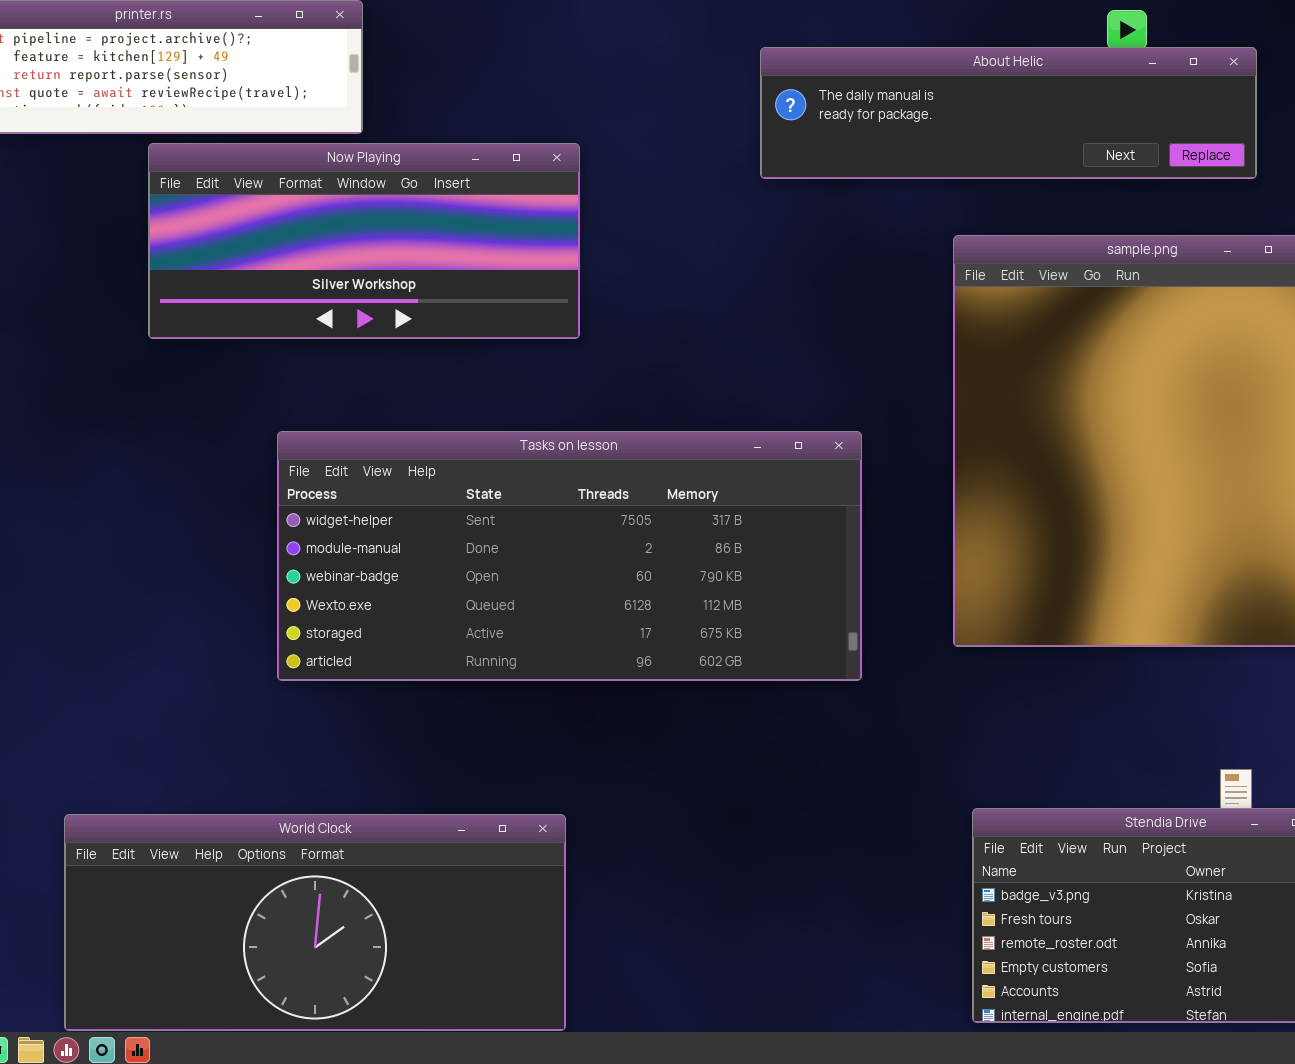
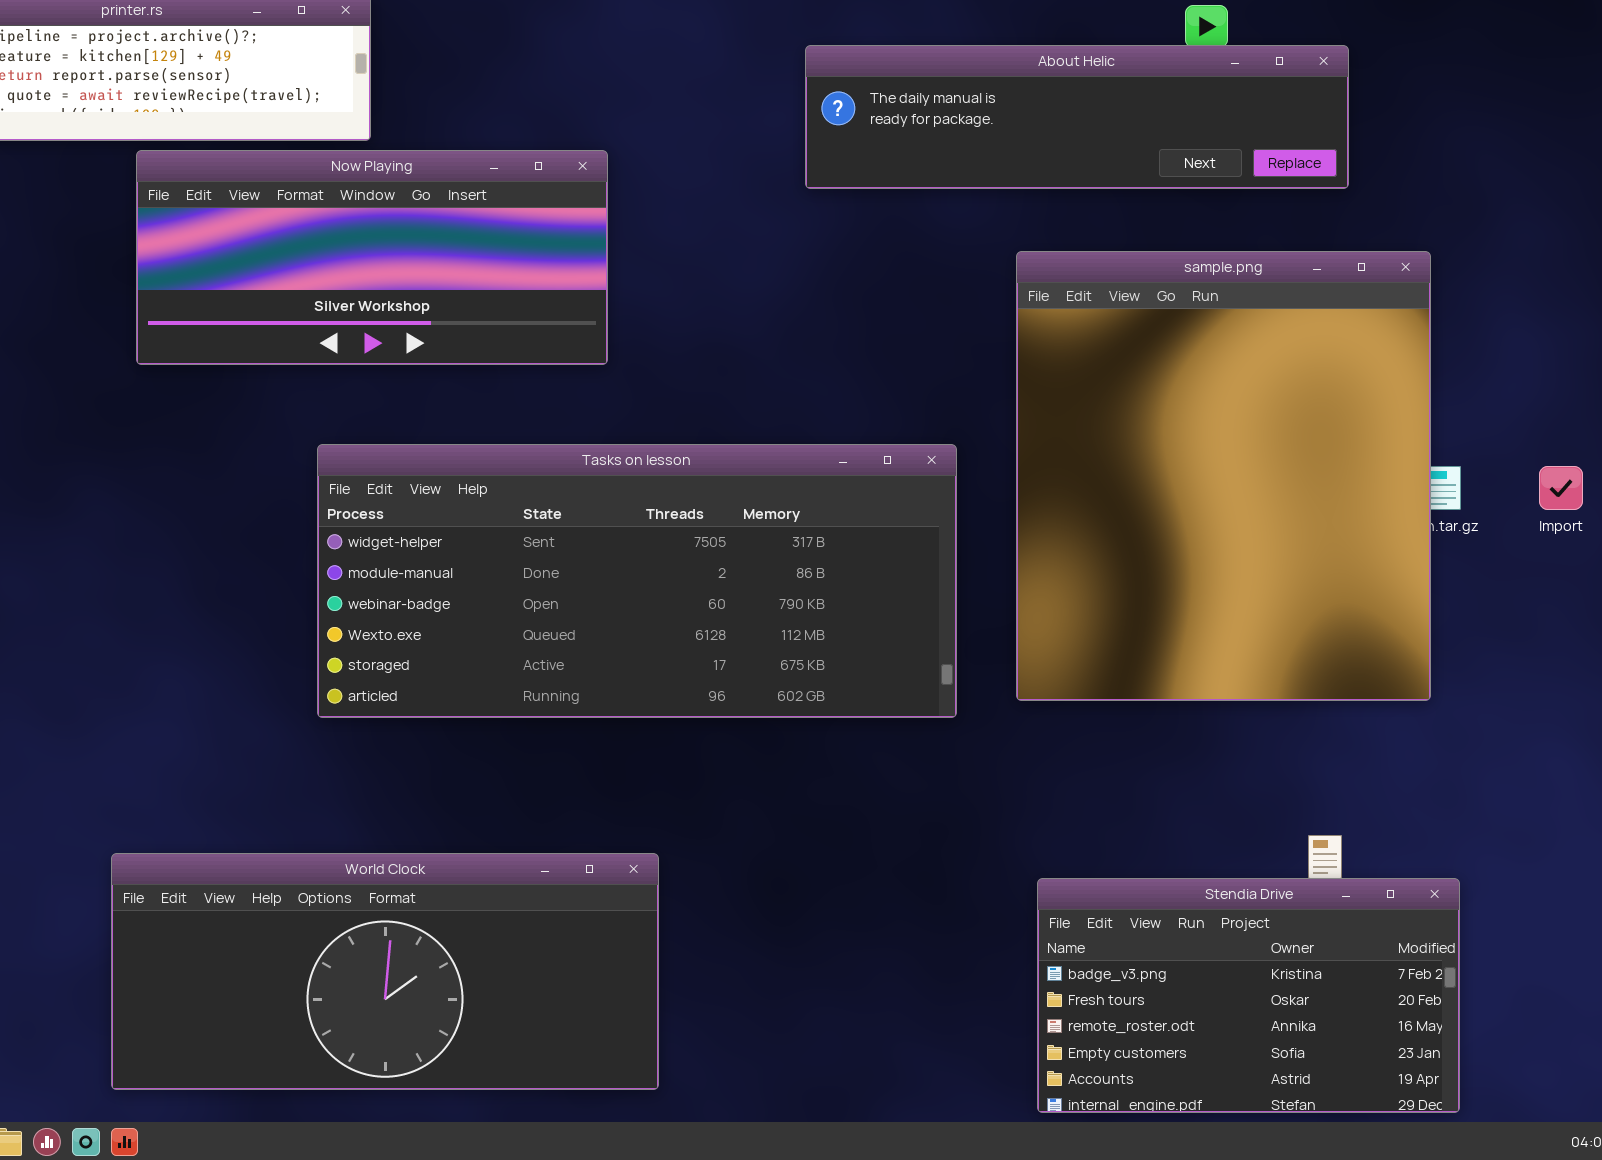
Tasks on lesson: [277,431,862,681] -> [317,444,957,718], moved
World Clock: [64,814,566,1031] -> [111,853,659,1090], moved

